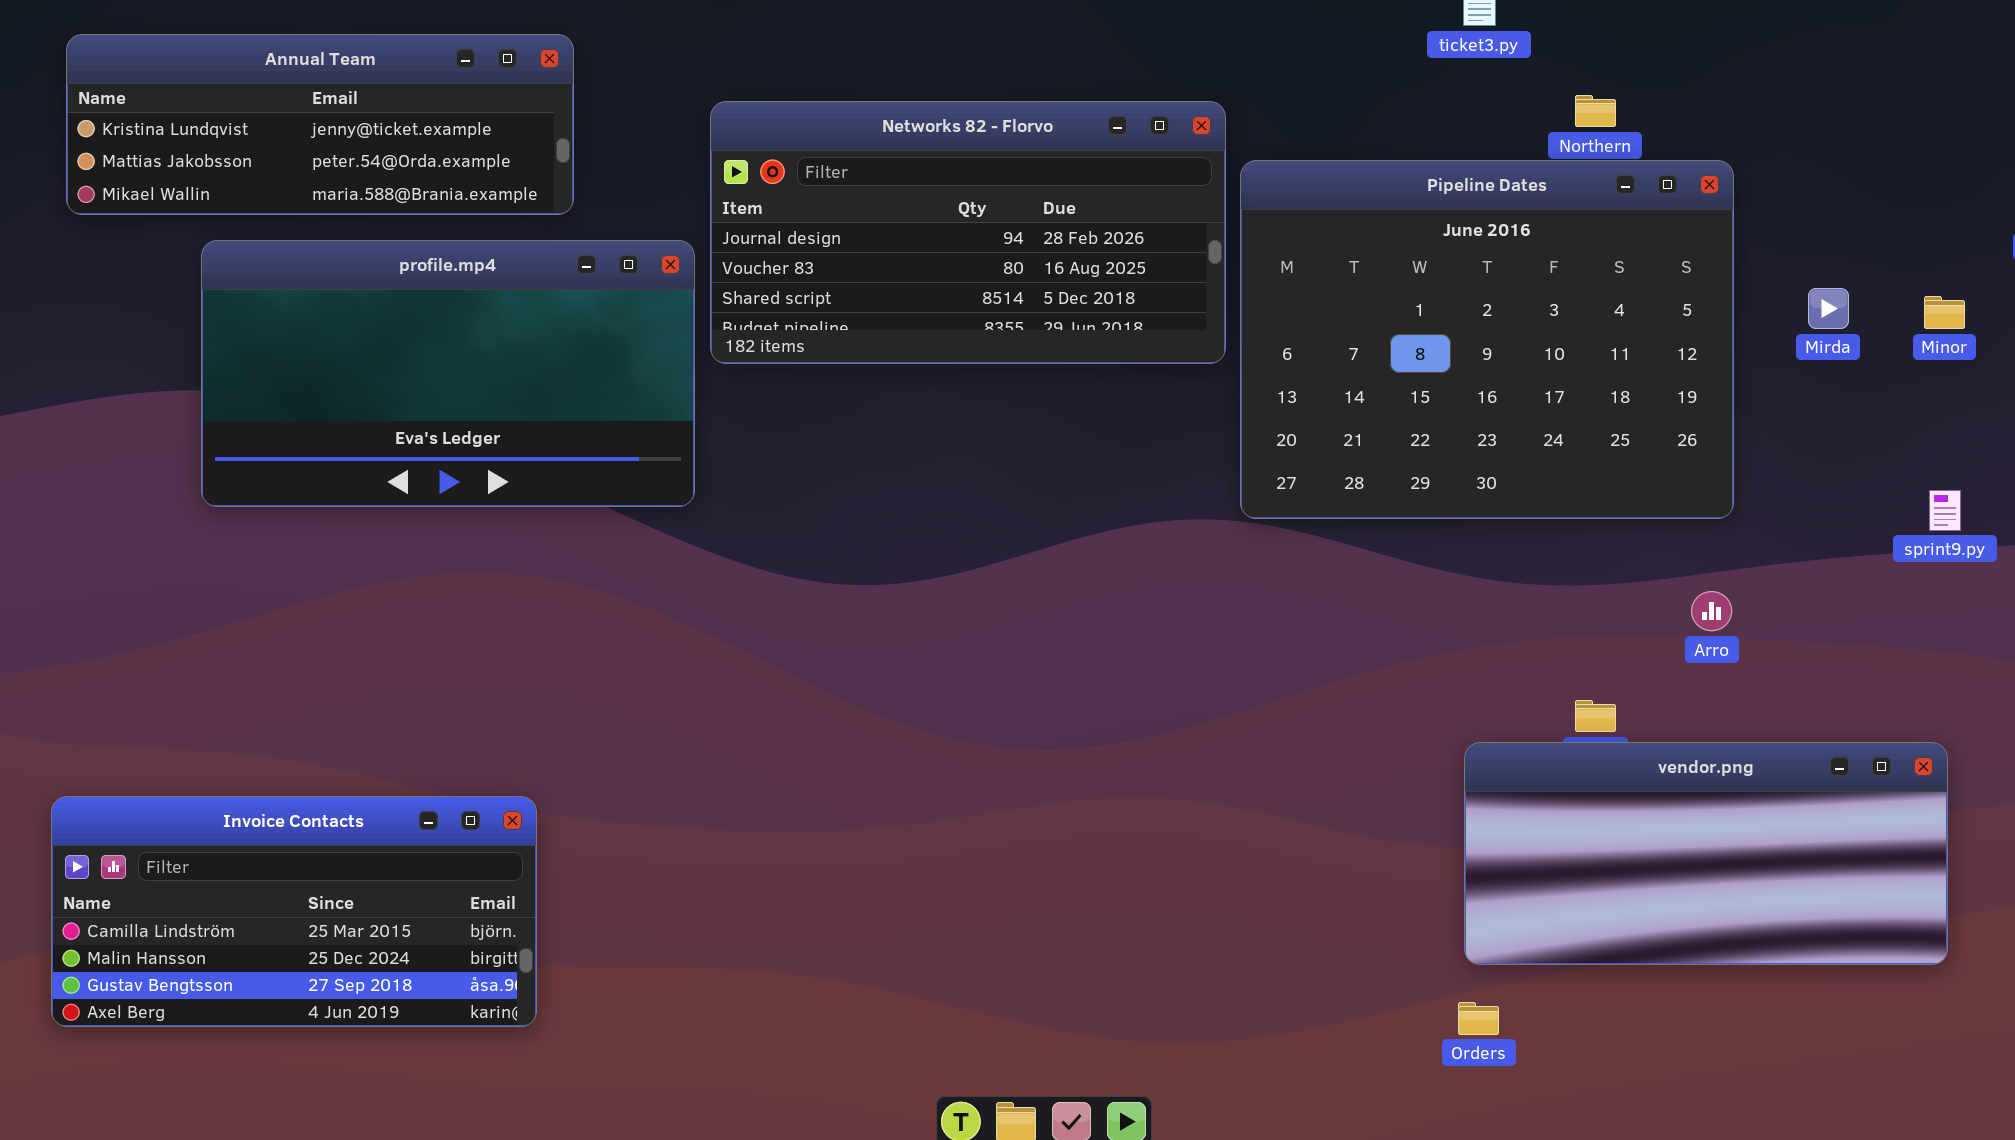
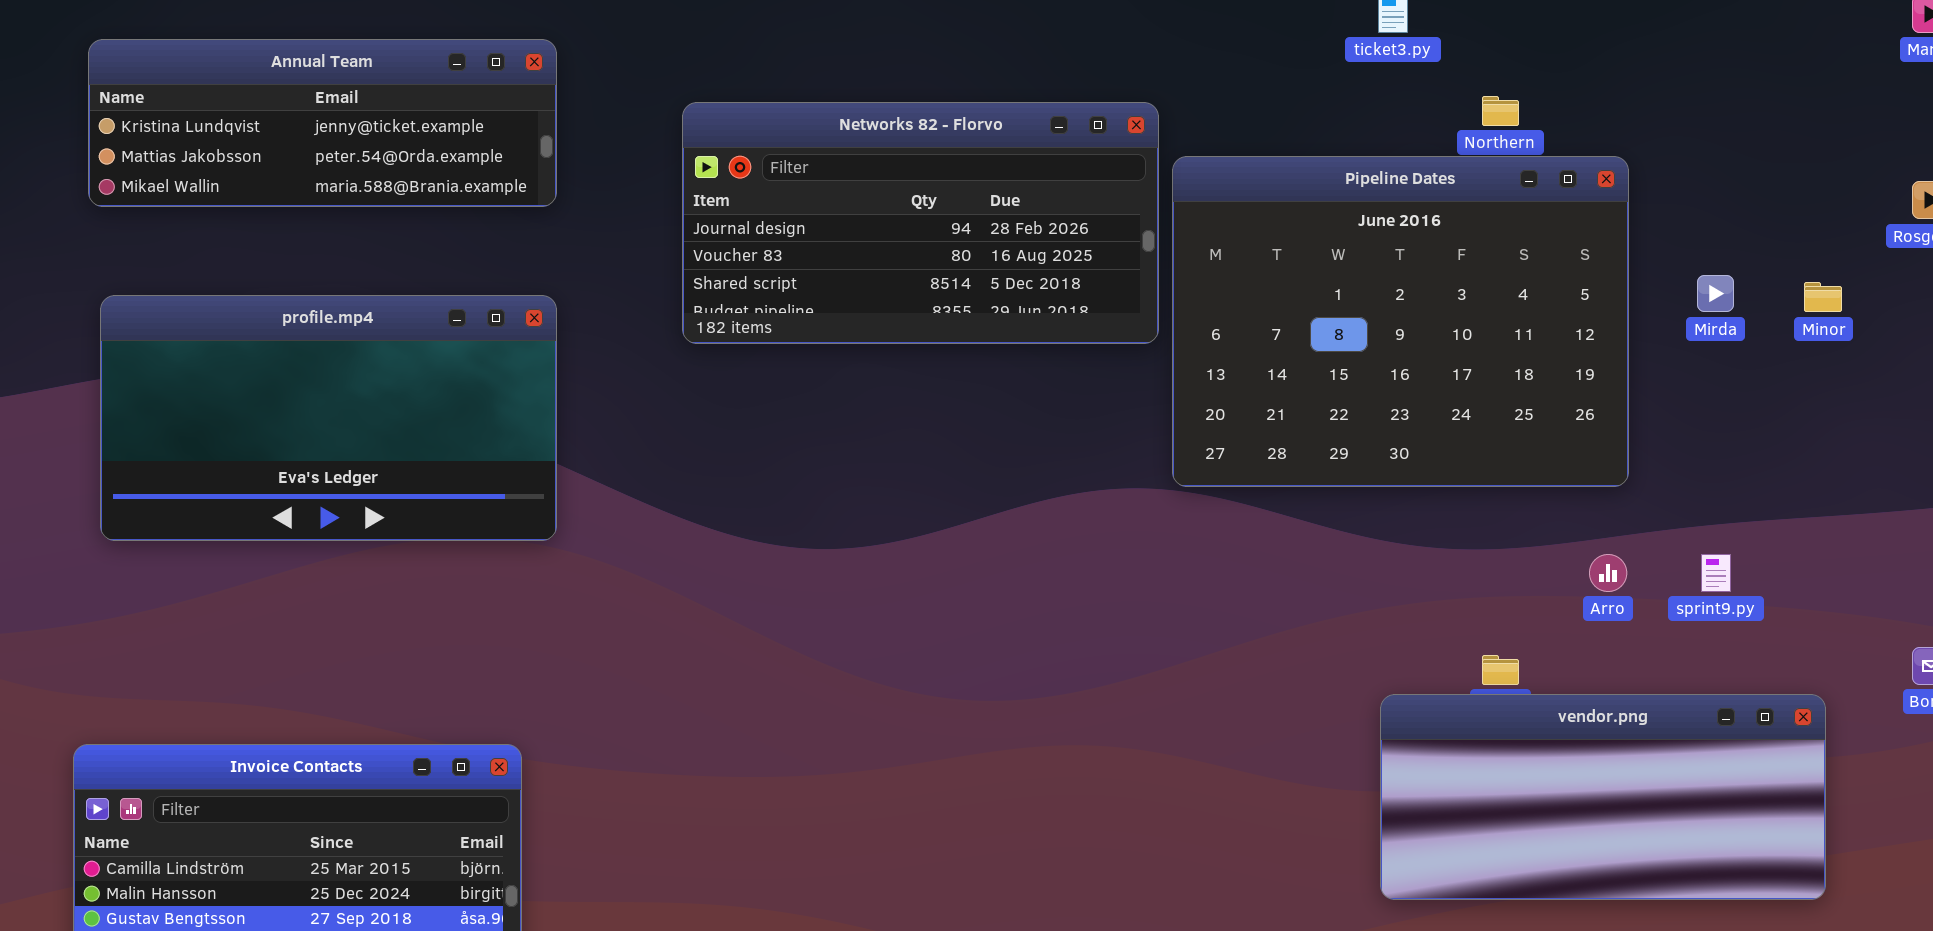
profile.mp4: [201,240,695,507] -> [100,295,557,541], moved
sprint9.py: [1929,490,1961,531] -> [1701,554,1731,592], moved

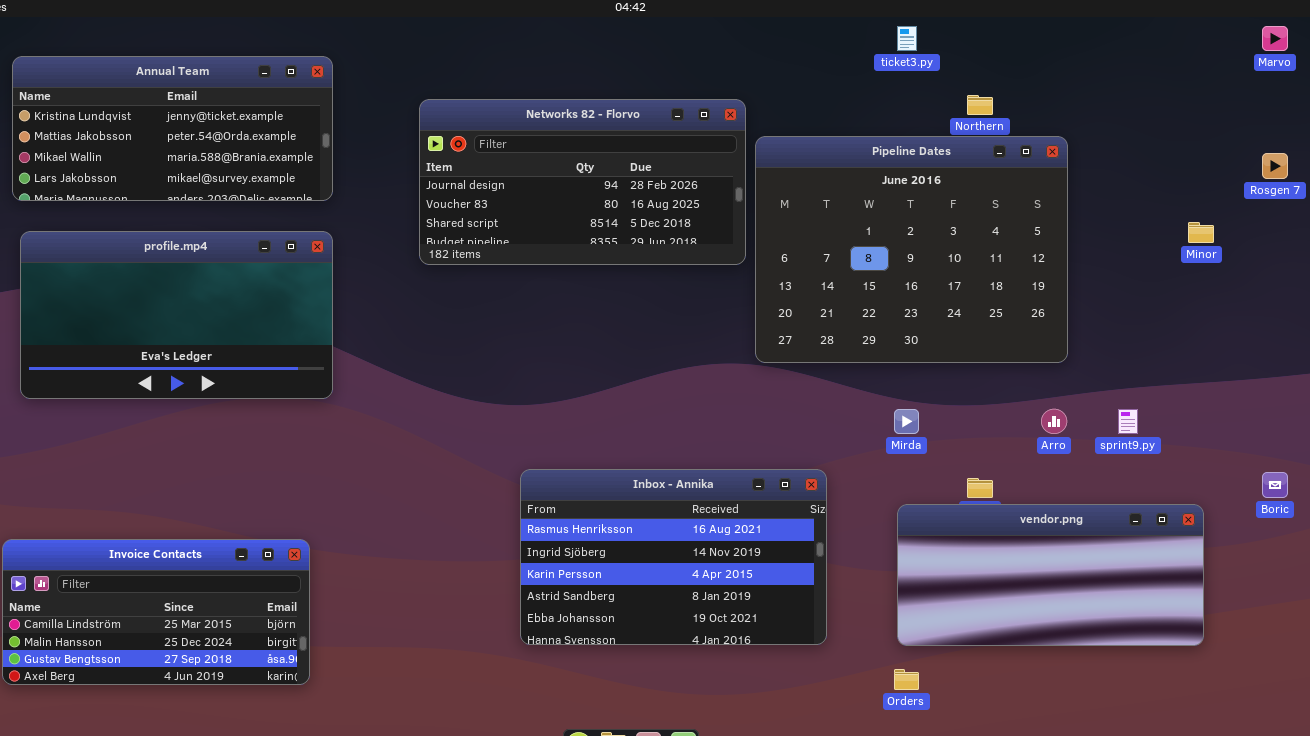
Annual Team: [88,39,557,207] -> [12,56,333,201], resized
Mirda: [1697,275,1734,312] -> [894,409,919,434], moved
Inbox - Annika: none -> [520,469,827,645], opened

